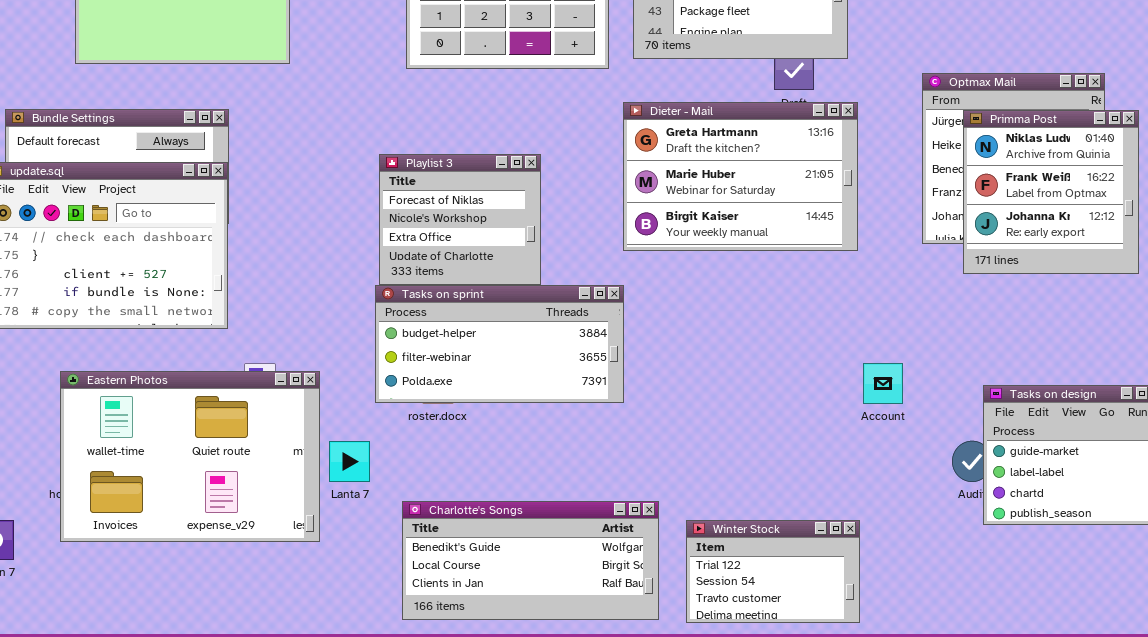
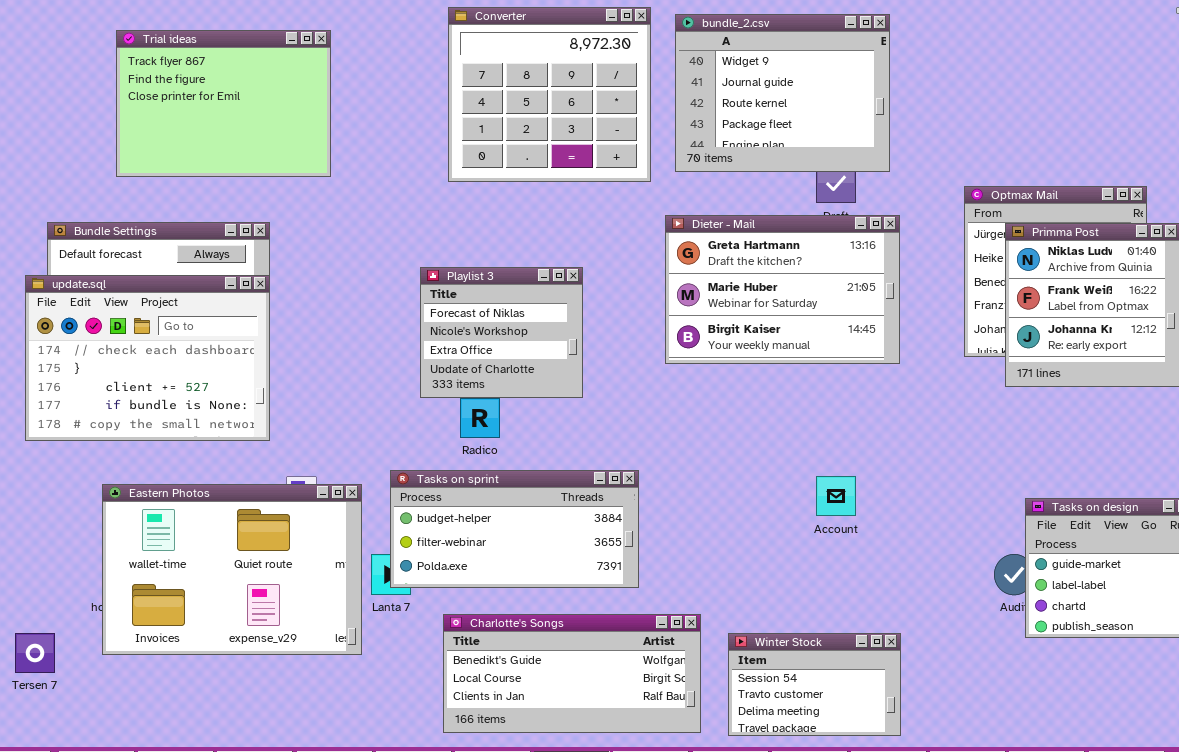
Tasks on sprint: [375,285,624,403] -> [390,470,639,588], moved
Account: [863,363,903,404] -> [816,476,856,516], moved
Winter Stock: [686,520,860,623] -> [728,633,901,736], scrolled down 1 row

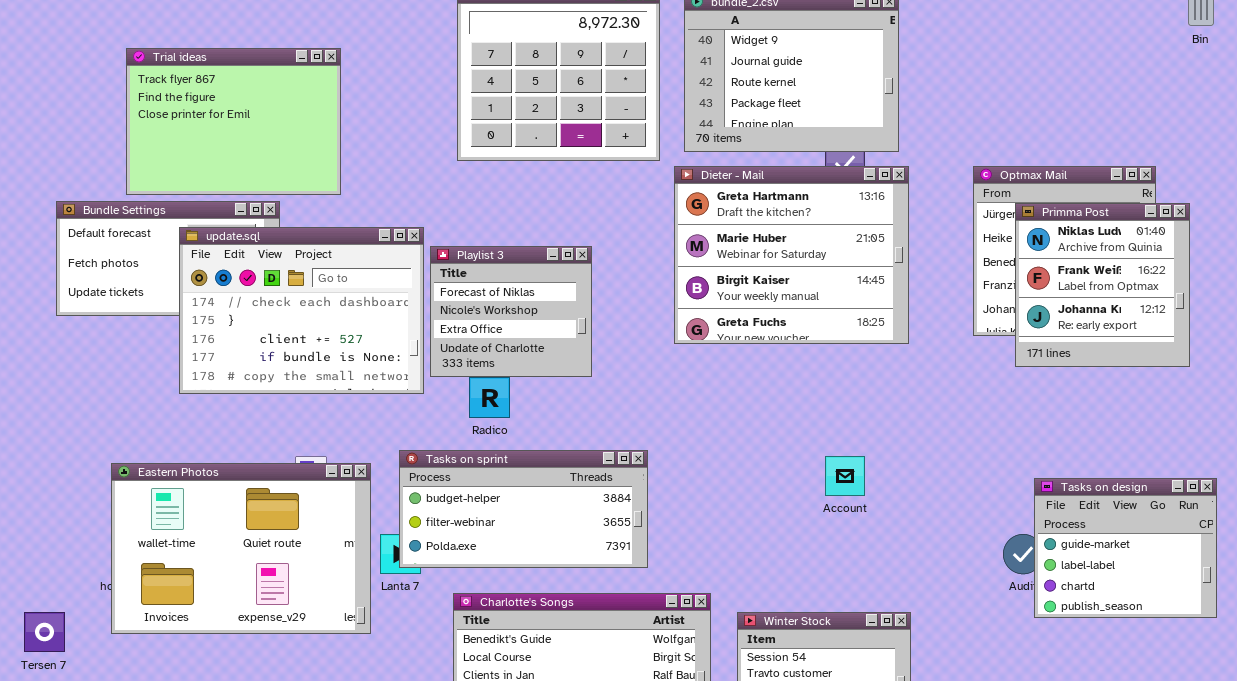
Trial ideas: [116,30,331,177] -> [126,48,341,195], moved
Dieter - Mail: [665,215,900,364] -> [674,166,909,344], resized
update.sql: [25,275,270,441] -> [179,227,424,394], moved

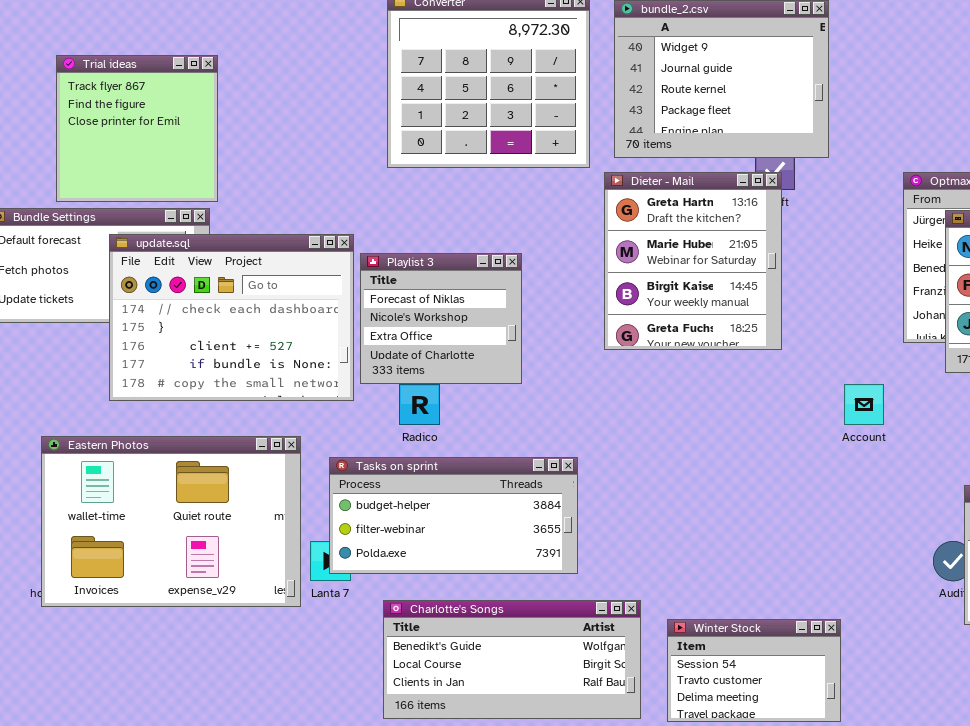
Trial ideas: [126,48,341,195] -> [56,55,218,202], resized
Dieter - Mail: [674,166,909,344] -> [604,172,782,350], resized
Account: [825,456,865,496] -> [844,384,884,425], moved
Eastern Photos: [111,463,371,634] -> [41,436,301,607], moved

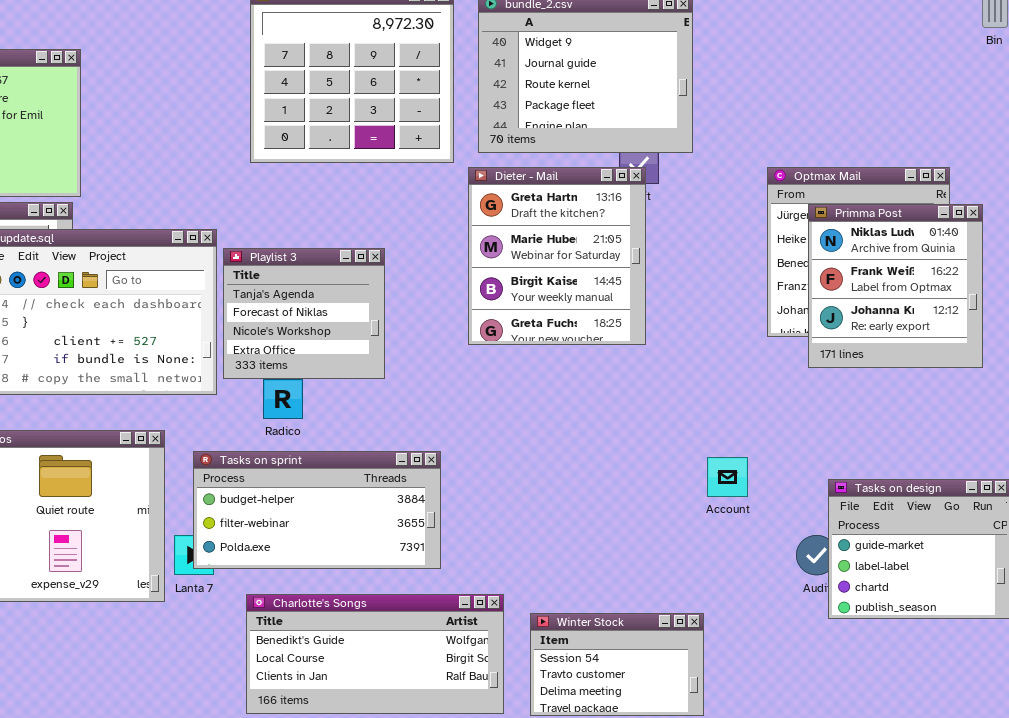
Playlist 3: [360,253,522,384] -> [223,248,385,379], scrolled up 1 row
Account: [844,384,884,425] -> [707,457,748,497], moved

